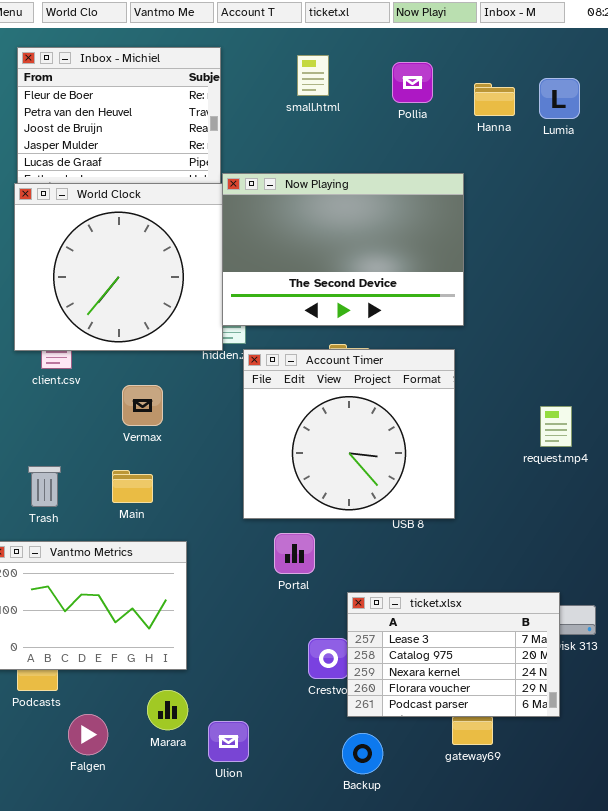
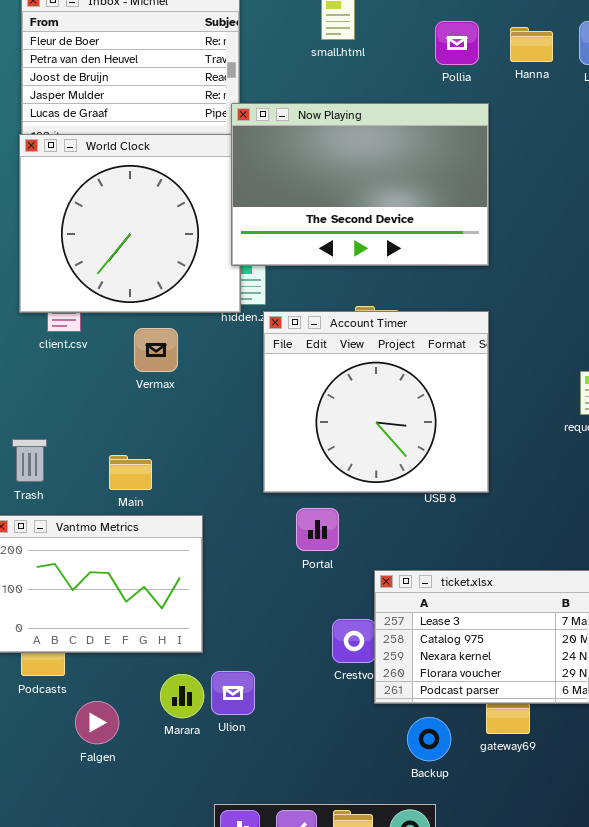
Pollia: [392,62,433,103] -> [435,21,479,65], moved
Now Playing: [222,173,464,326] -> [231,103,489,266], moved
Vermax: [122,385,163,426] -> [134,328,178,372], moved
Trash: [28,466,61,507] -> [12,439,47,482], moved
Main: [112,470,153,503] -> [109,455,152,490], moved
Ulion: [208,721,249,762] -> [211,671,255,715], moved
Backup: [342,733,383,774] -> [407,717,451,761], moved

